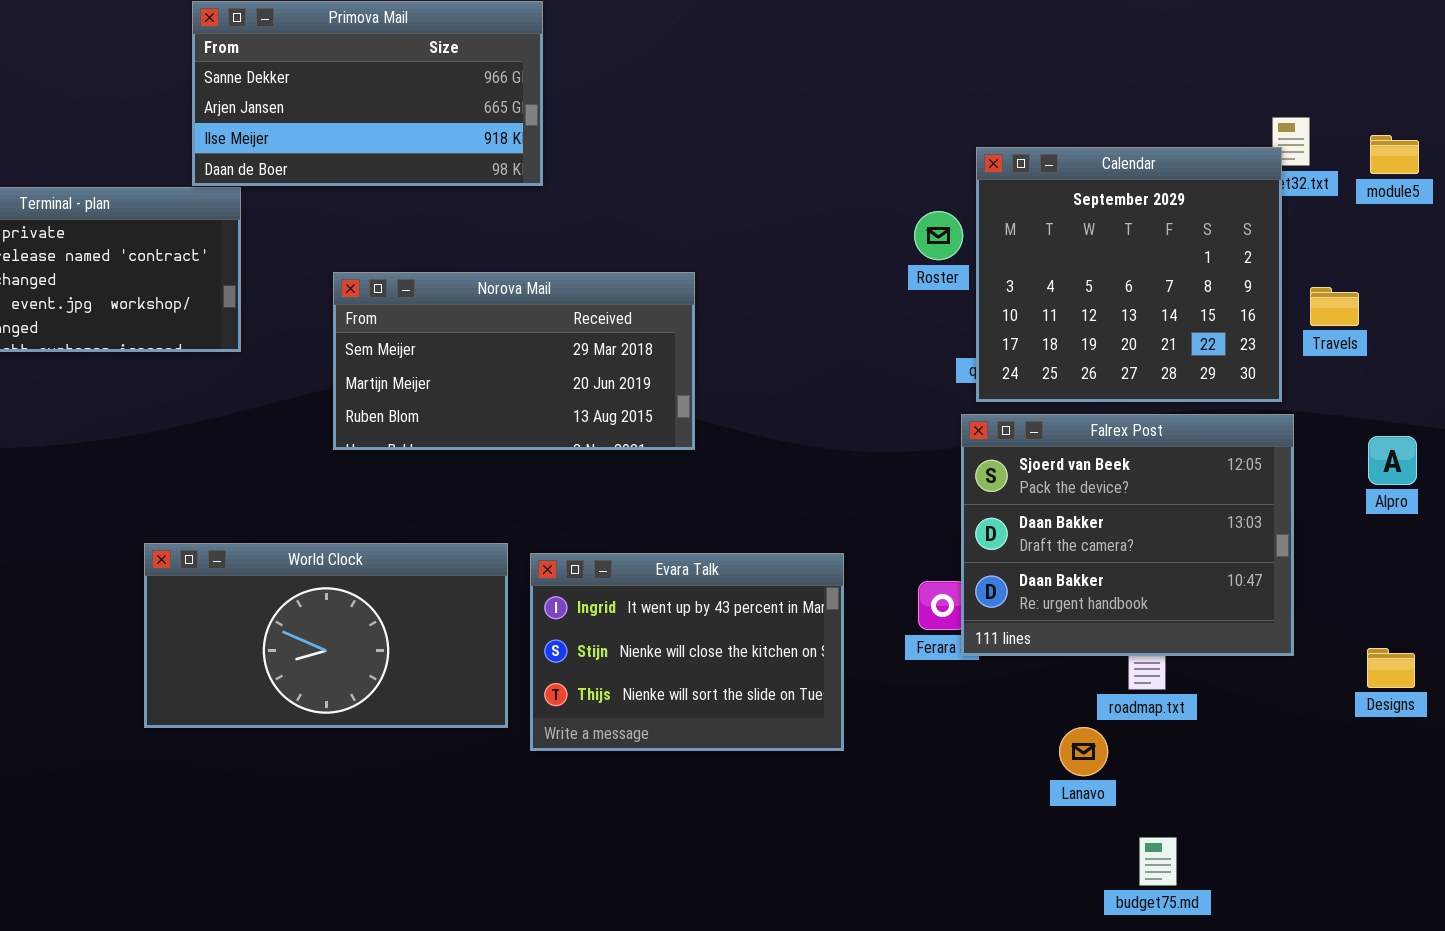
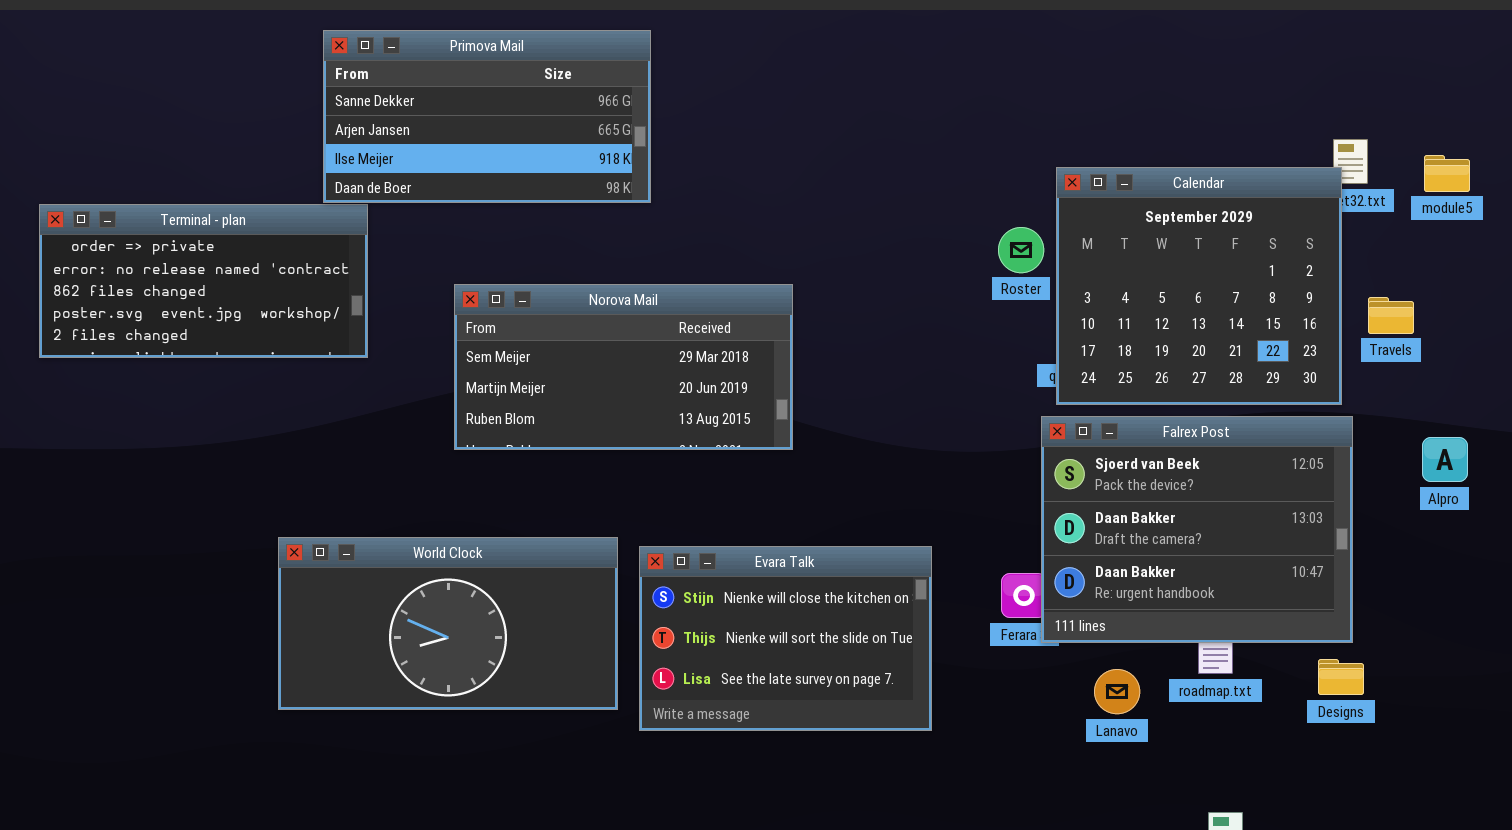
Evara Talk: [530,553,844,751] -> [639,546,932,731], scrolled down 1 row
Designs: [1367,648,1415,688] -> [1318,659,1364,695], moved
Lanavo: [1059,727,1108,776] -> [1094,669,1140,714], moved

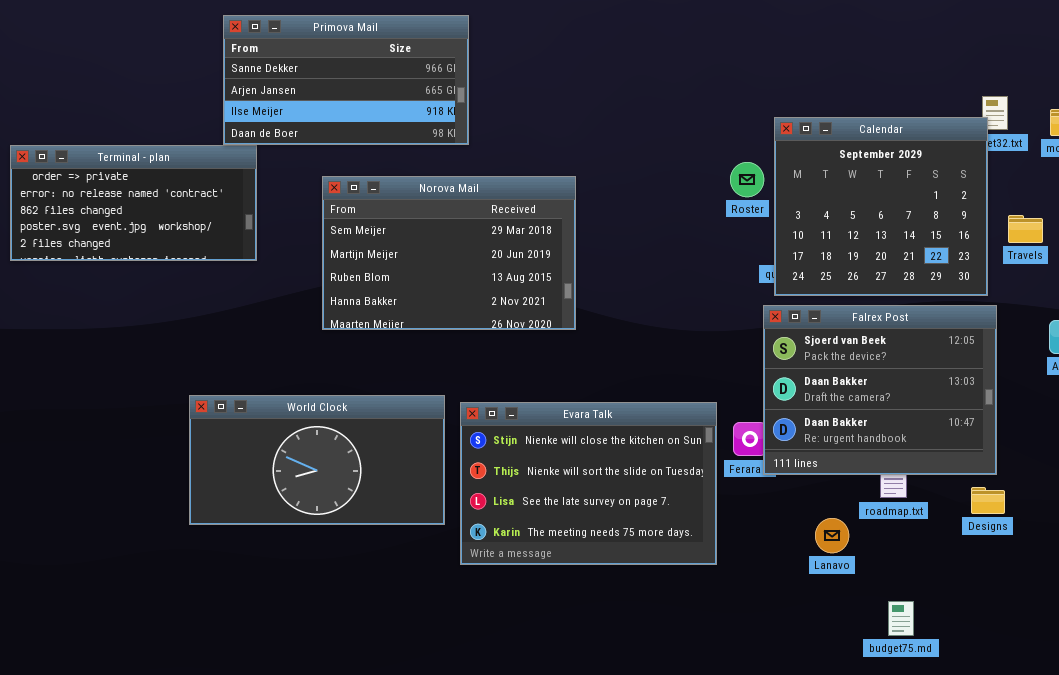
Norova Mail: [454,284,793,450] -> [322,176,576,330], resized
Evara Talk: [639,546,932,731] -> [460,402,717,565], resized
Lanavo: [1094,669,1140,714] -> [815,518,849,553], moved

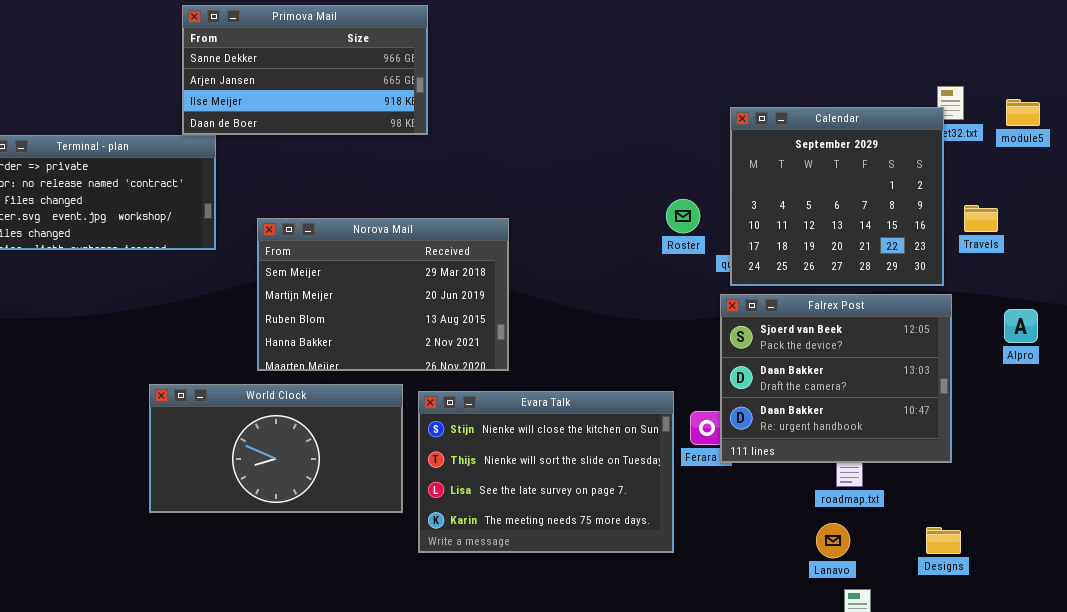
Roster: [730,162,764,197] -> [666,199,700,233], moved
Norova Mail: [322,176,576,330] -> [257,218,509,371], moved
Designs: [971,487,1005,514] -> [926,527,961,554], moved
Lanavo: [815,518,849,553] -> [816,523,850,558], moved

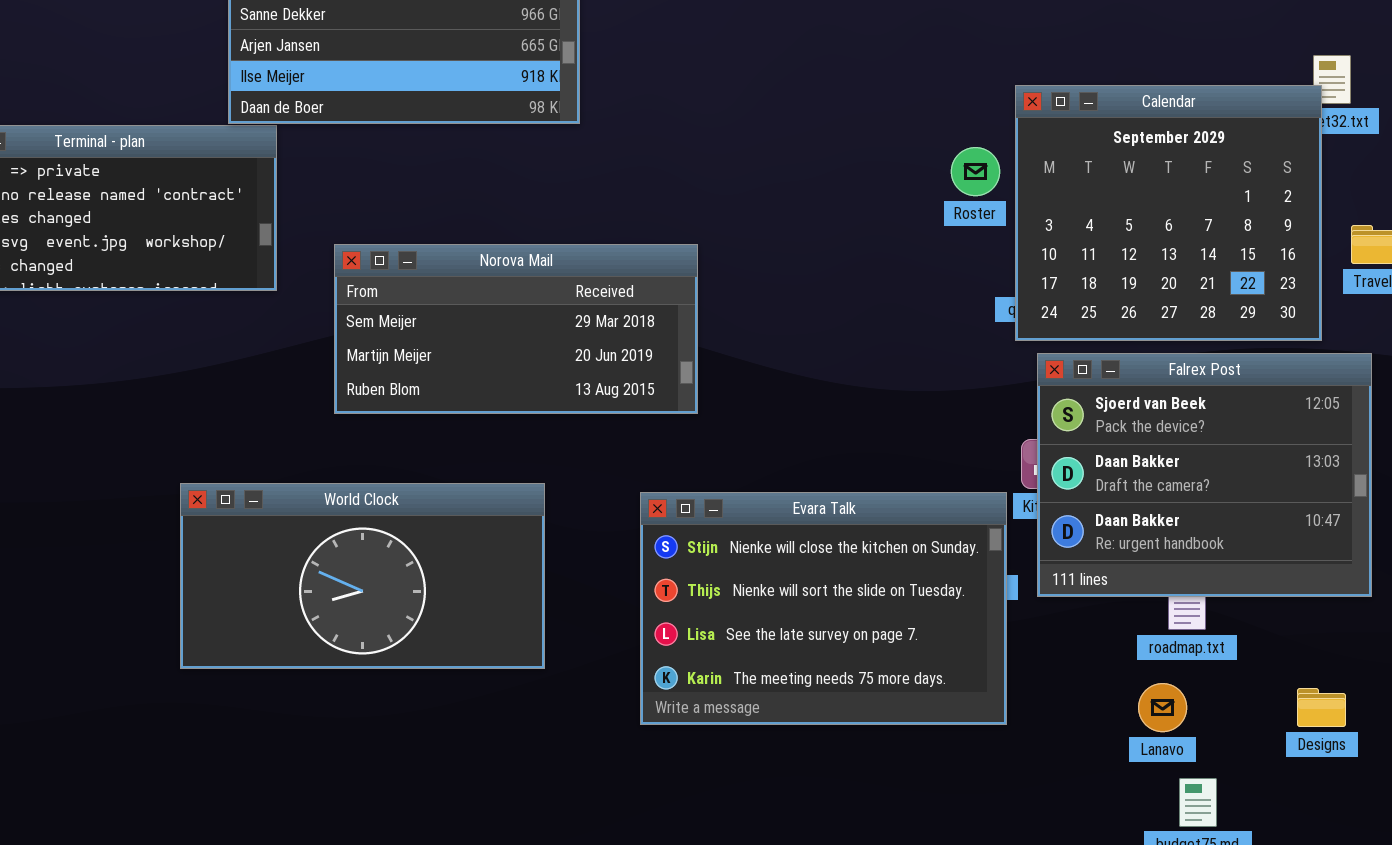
Roster: [666,199,700,233] -> [951,147,1000,196], moved
Norova Mail: [257,218,509,371] -> [334,244,698,414], resized
Falrex Post: [720,294,952,463] -> [1037,353,1372,597], moved
Evara Talk: [418,391,674,553] -> [640,492,1007,725], moved

